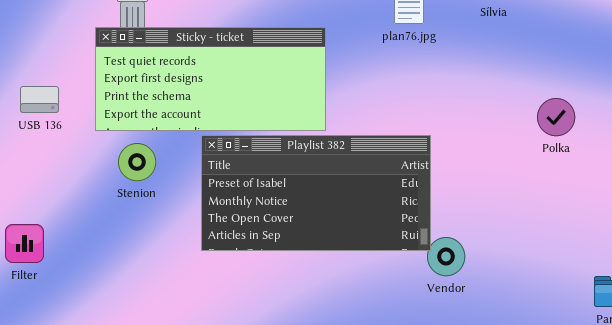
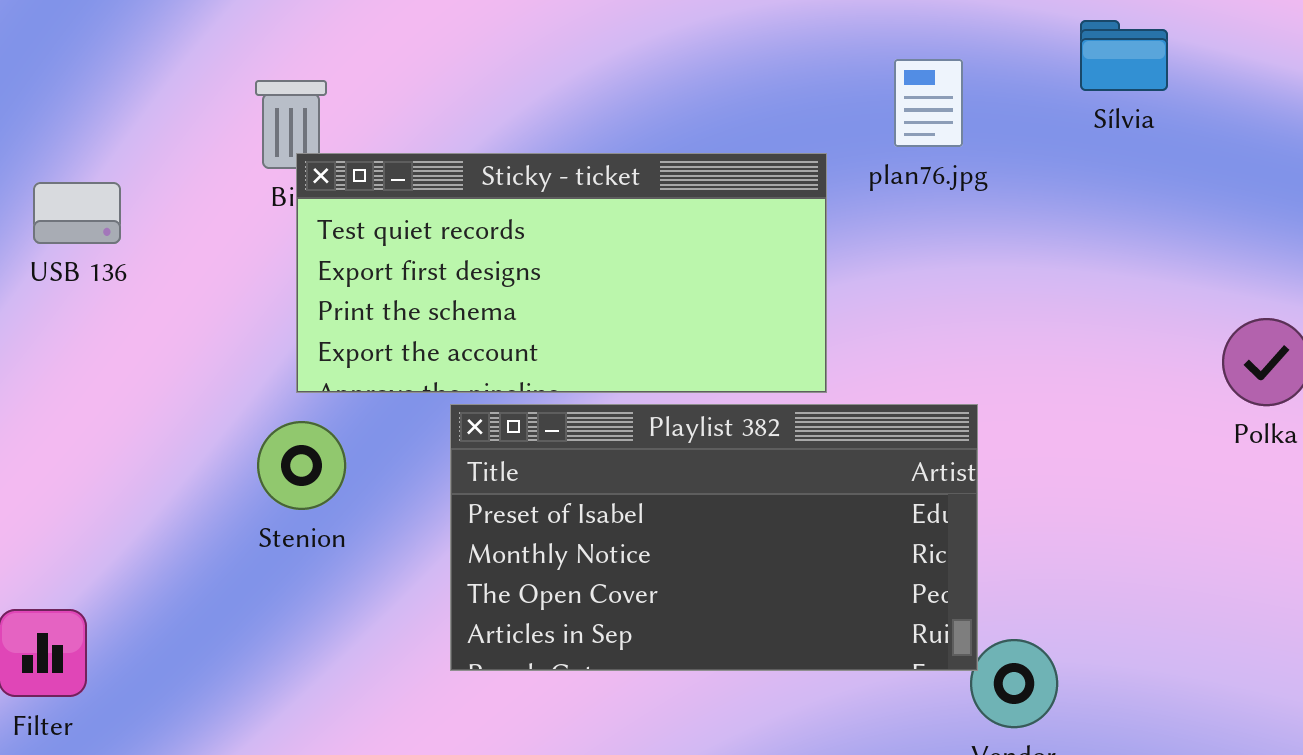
Sticky - ticket: [95,27,326,131] -> [296,153,827,393], moved
USB 136: [20,86,59,113] -> [33,182,121,244], moved

